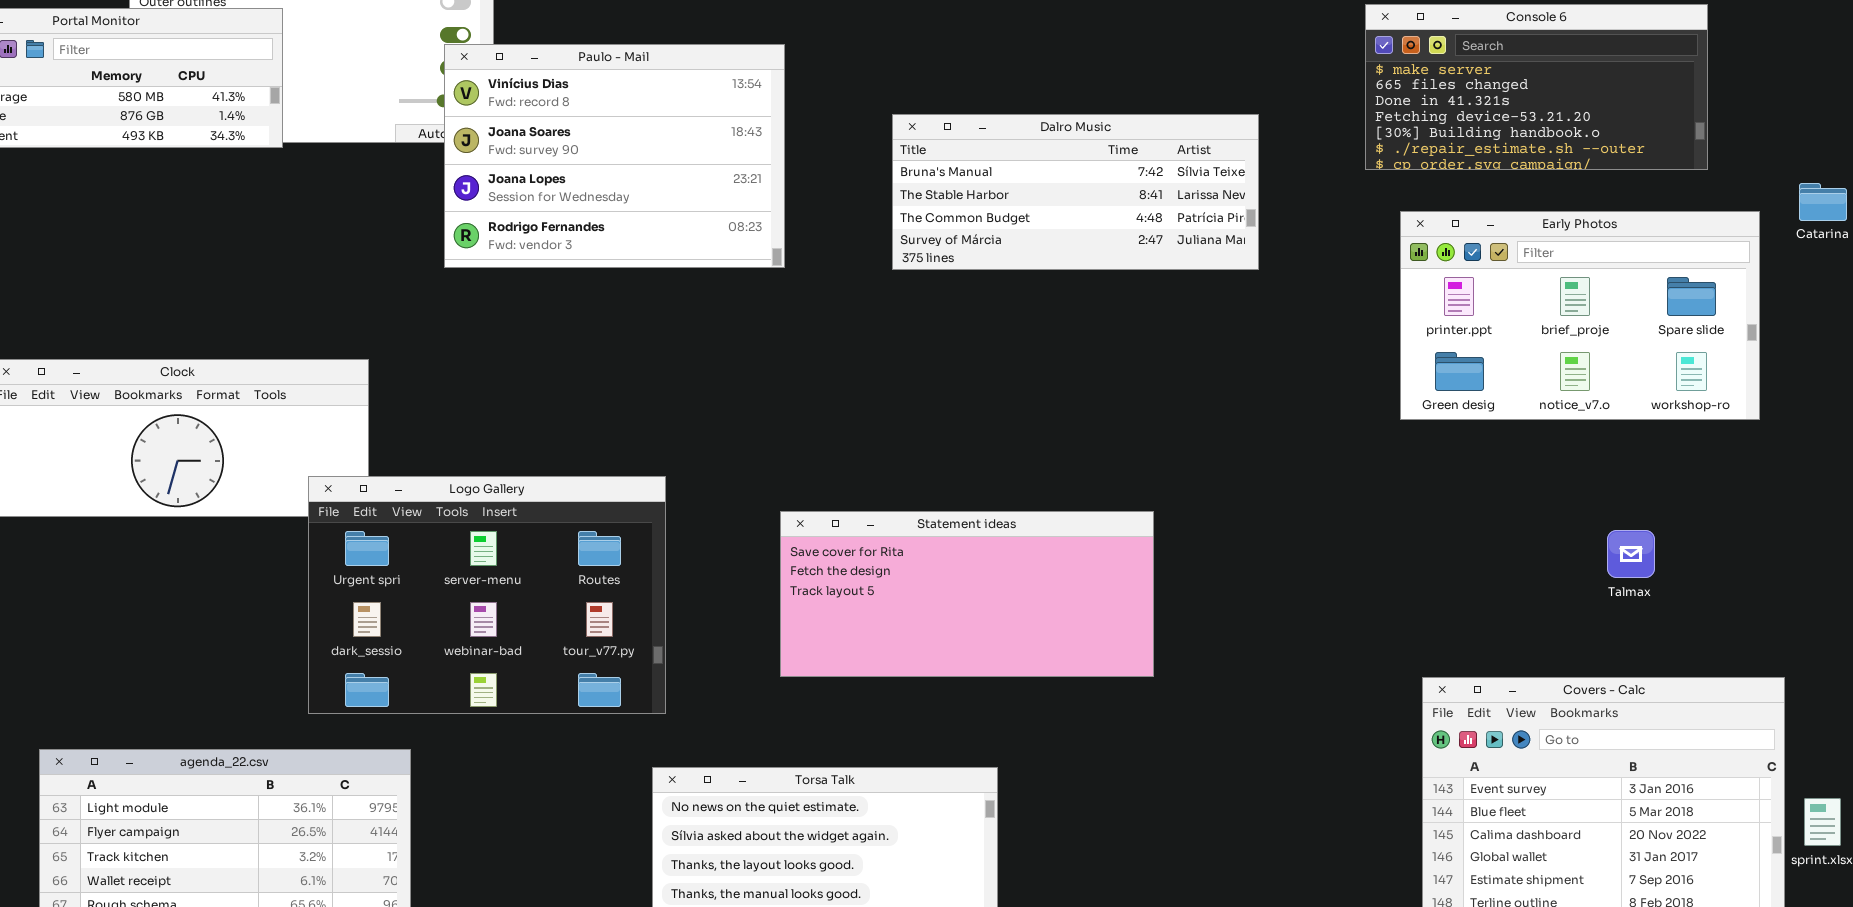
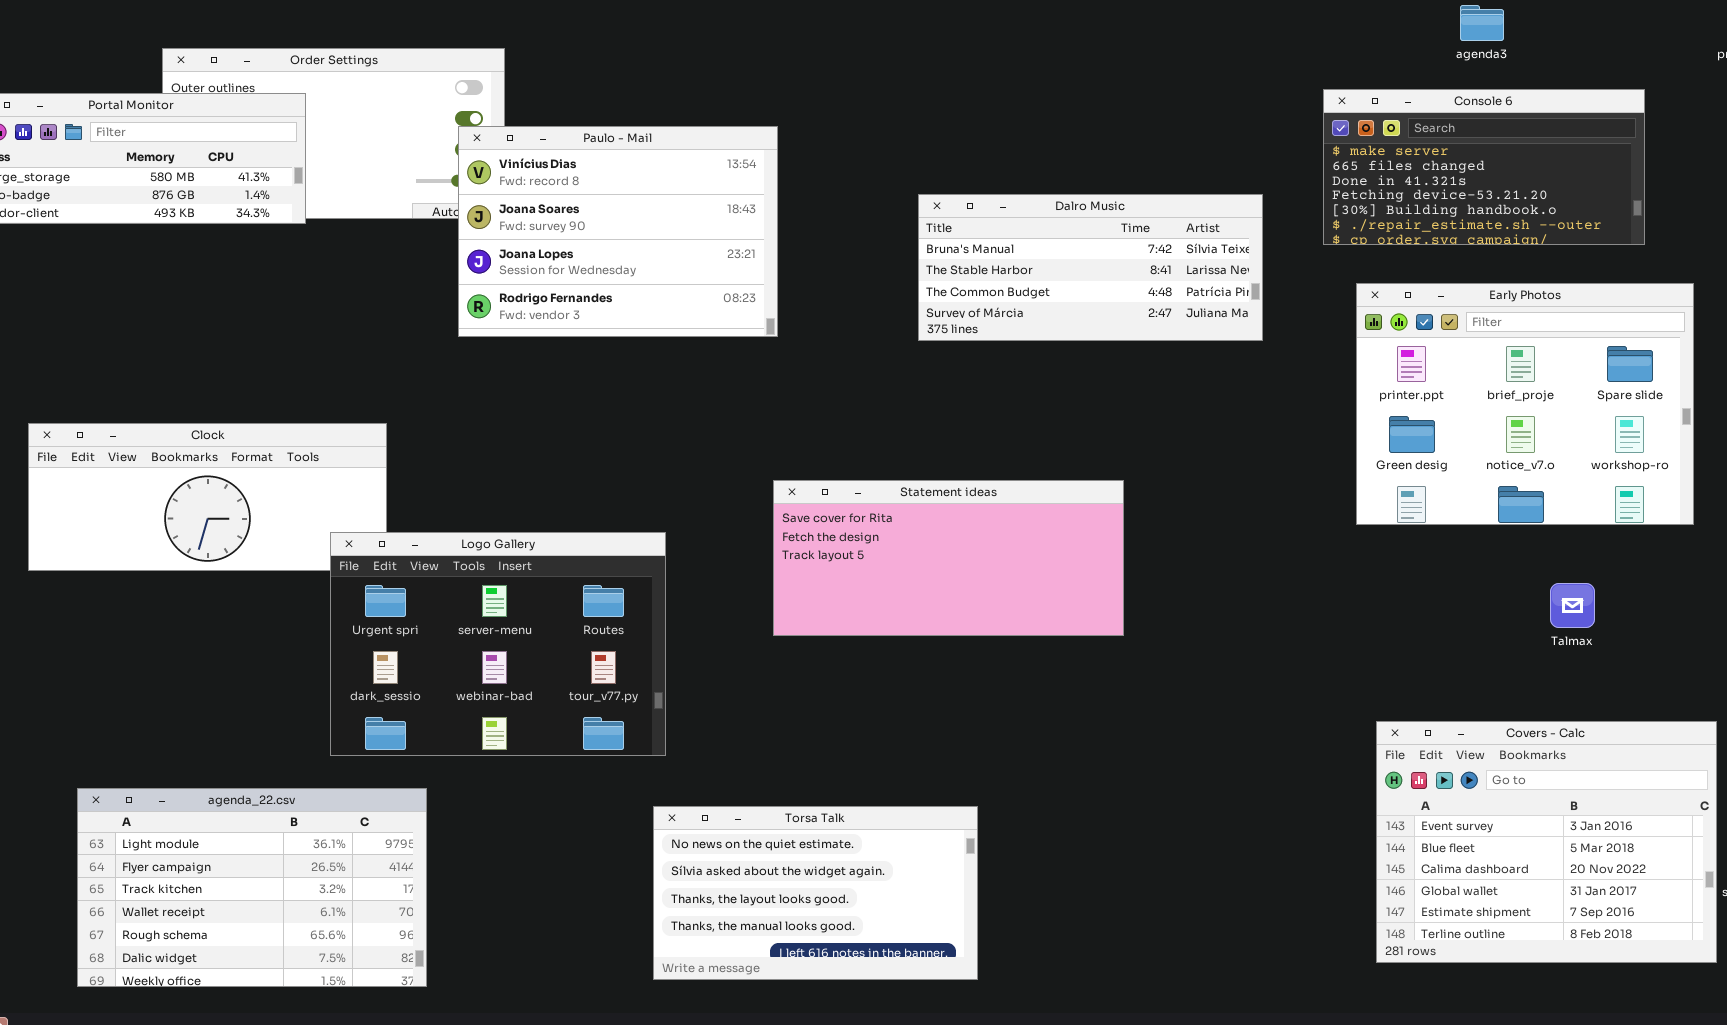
Dalro Music: [892,114,1259,270] -> [918,194,1263,341], moved
Early Photos: [1400,211,1760,420] -> [1356,283,1694,525], resized
Statement ideas: [780,511,1154,677] -> [773,480,1124,636], moved

